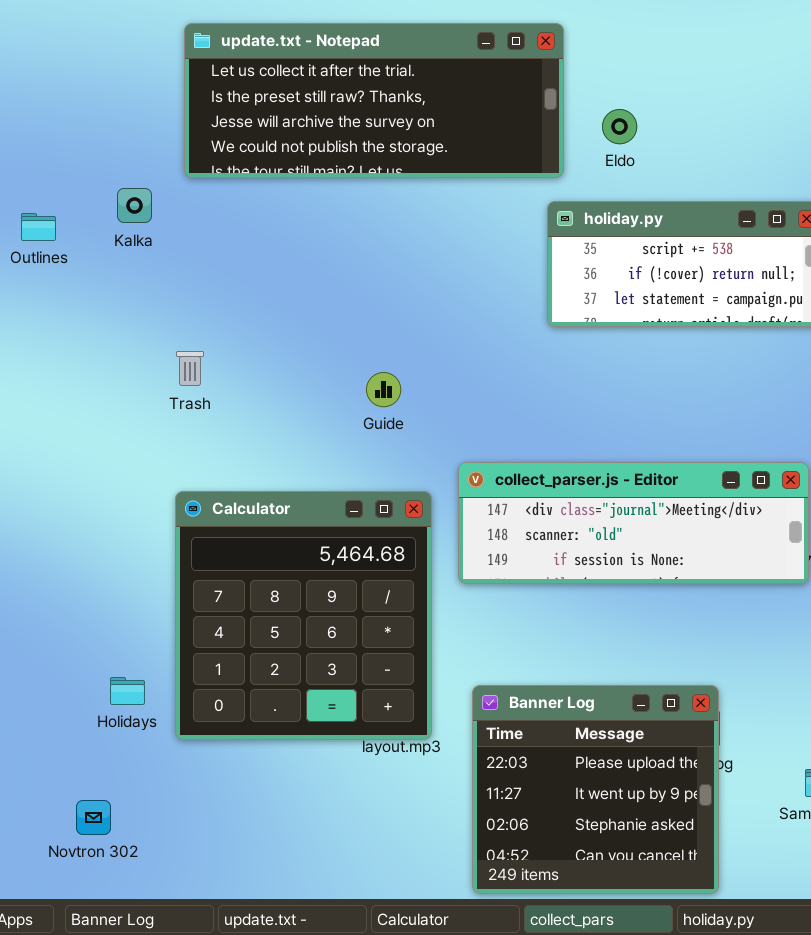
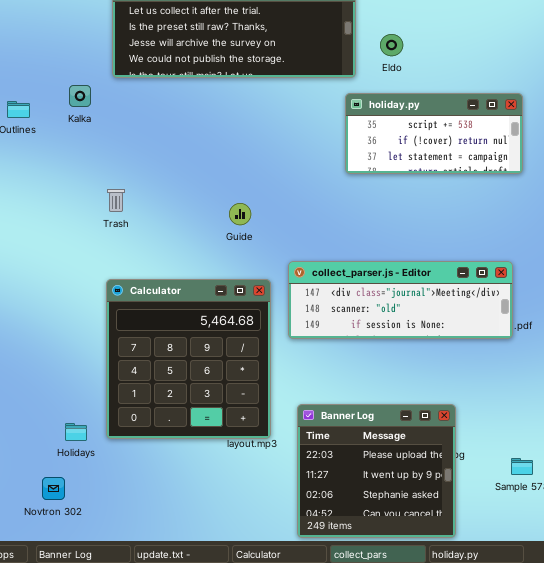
Holidays: [110,677,145,705] -> [65,423,87,441], moved

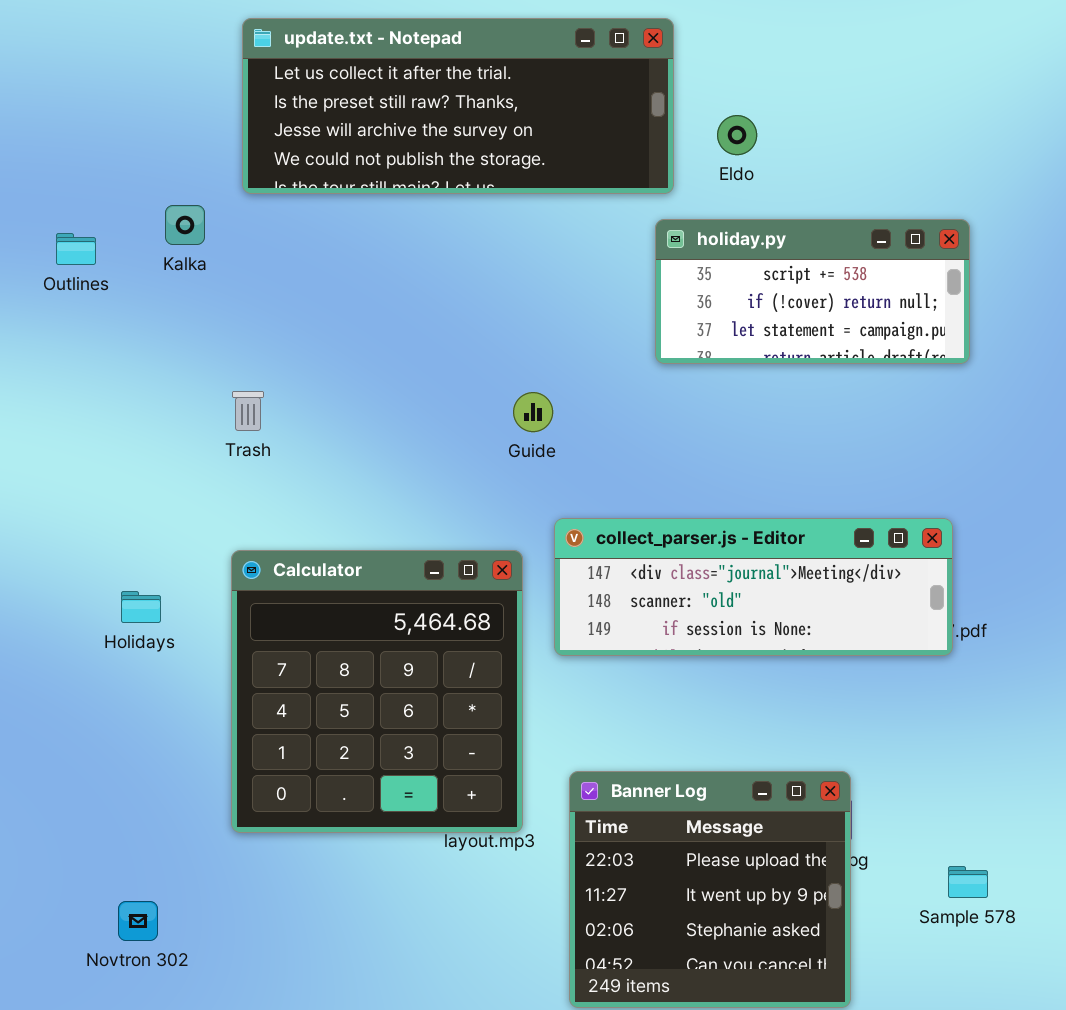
Guide: [229,203,251,225] -> [513,392,553,432], moved
Holidays: [65,423,87,441] -> [121,591,161,623], moved

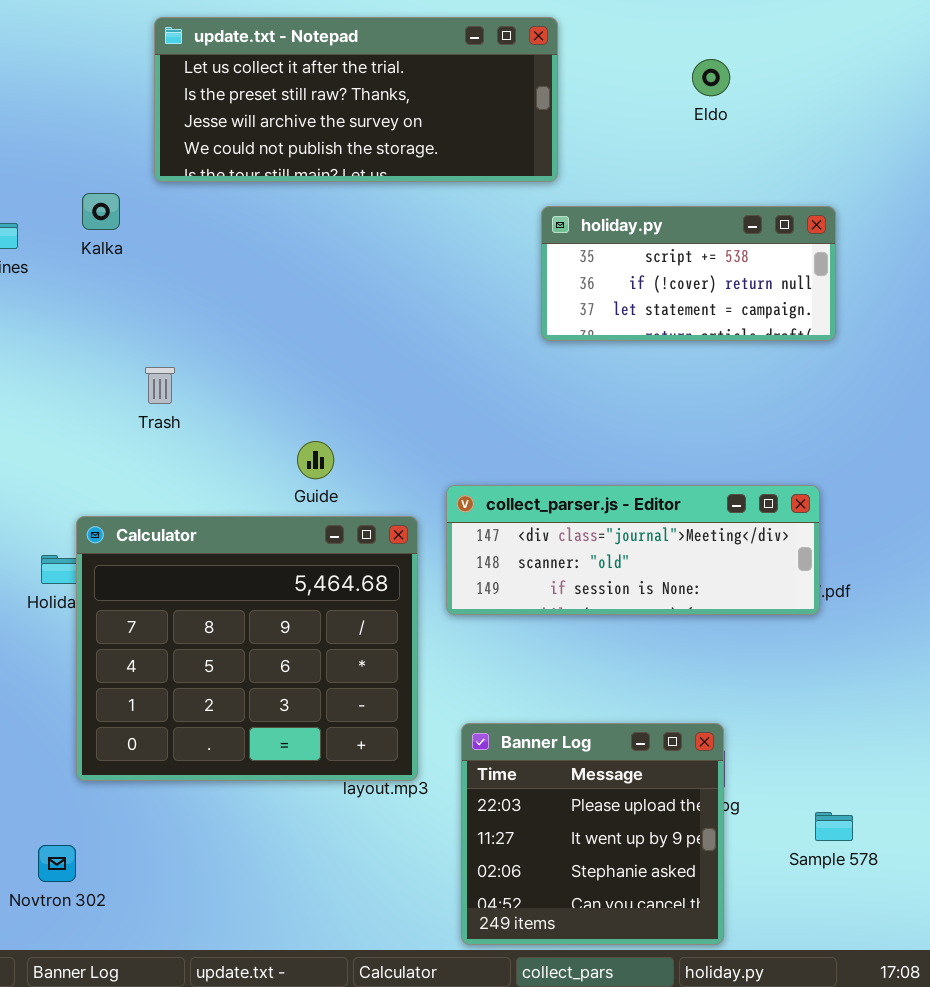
Eldo: [717,115,757,155] -> [692,59,730,96], moved
Guide: [513,392,553,432] -> [297,441,334,479], moved
Calculator: [231,550,523,833] -> [76,516,418,781], resized

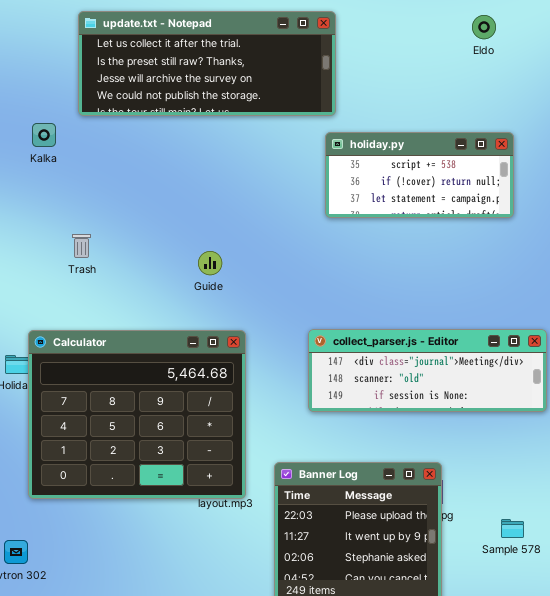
Eldo: [692,59,730,96] -> [472,15,496,39], moved
Guide: [297,441,334,479] -> [198,251,222,275], moved
collect_parser.js - Editor: [446,485,820,615] -> [308,329,547,412], moved

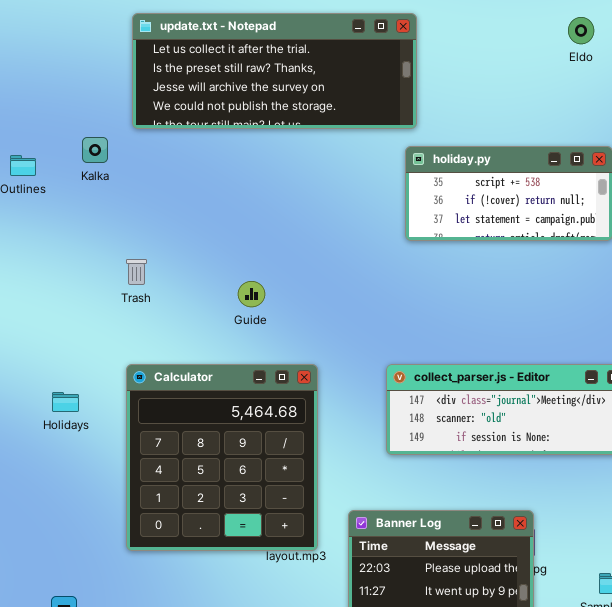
Guide: [198,251,222,275] -> [238,281,265,307], moved
Calculator: [28,330,246,499] -> [126,364,318,551], resized

